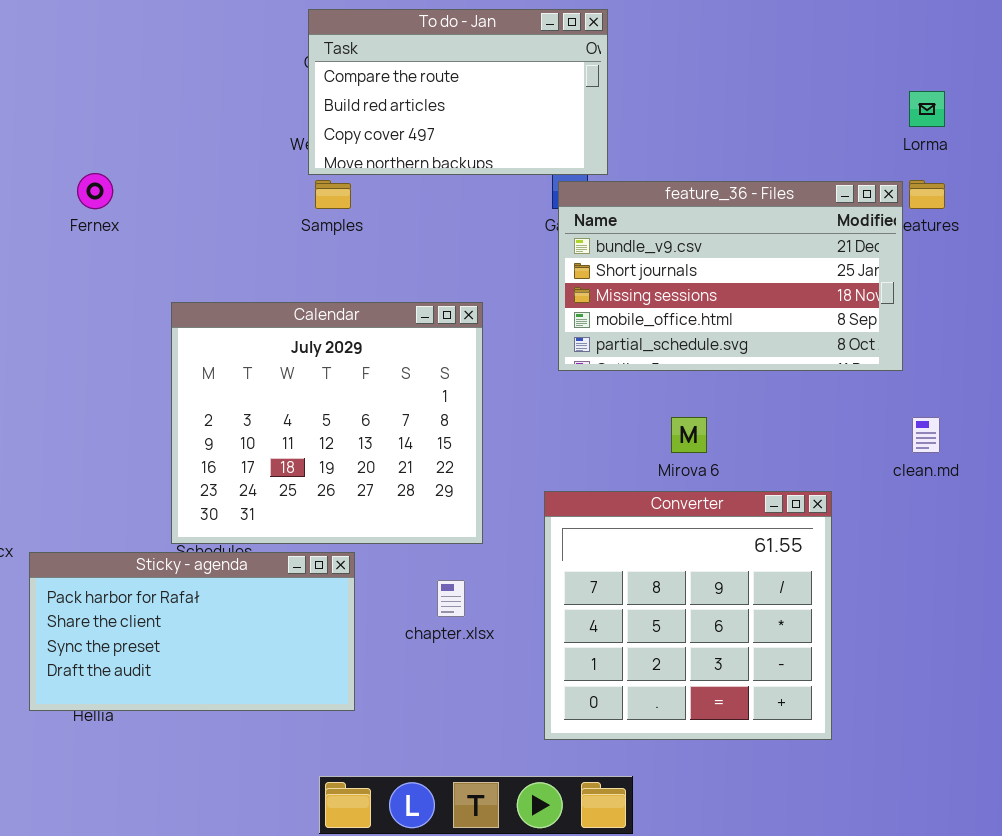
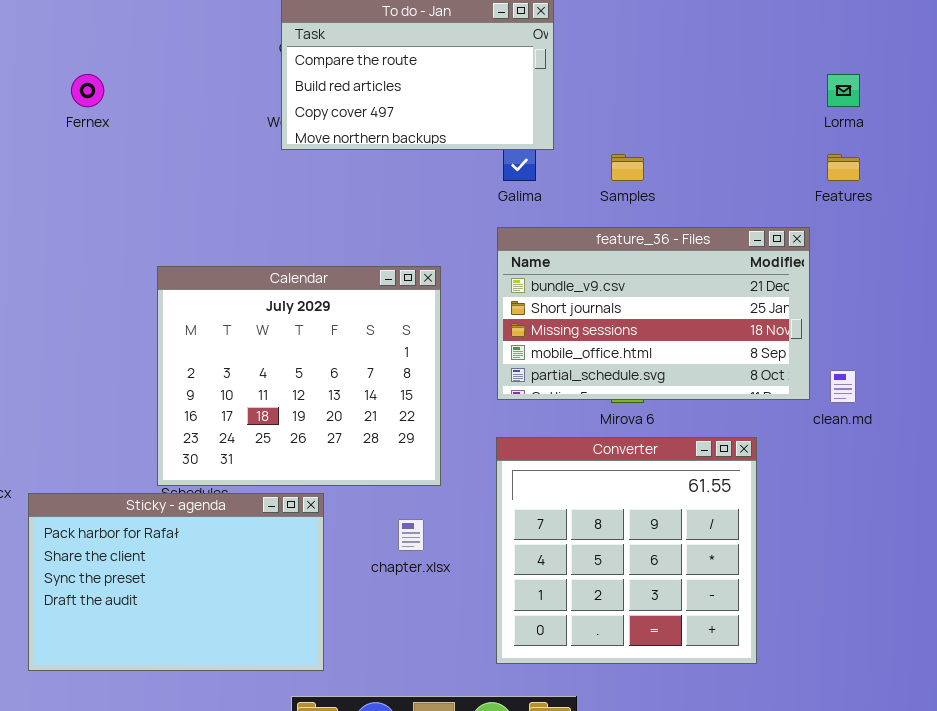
Fernex: [77,173,113,209] -> [71,74,104,107], moved
Samples: [315,180,351,209] -> [611,154,644,181], moved
feature_36 - Files: [558,181,903,371] -> [497,227,810,400], moved
Sticky - agenda: [29,552,355,711] -> [28,493,324,671], resized

